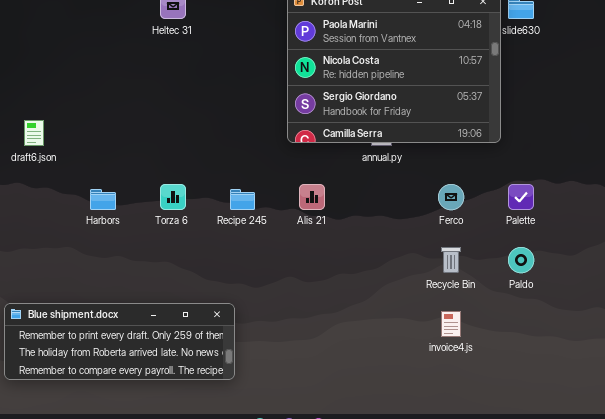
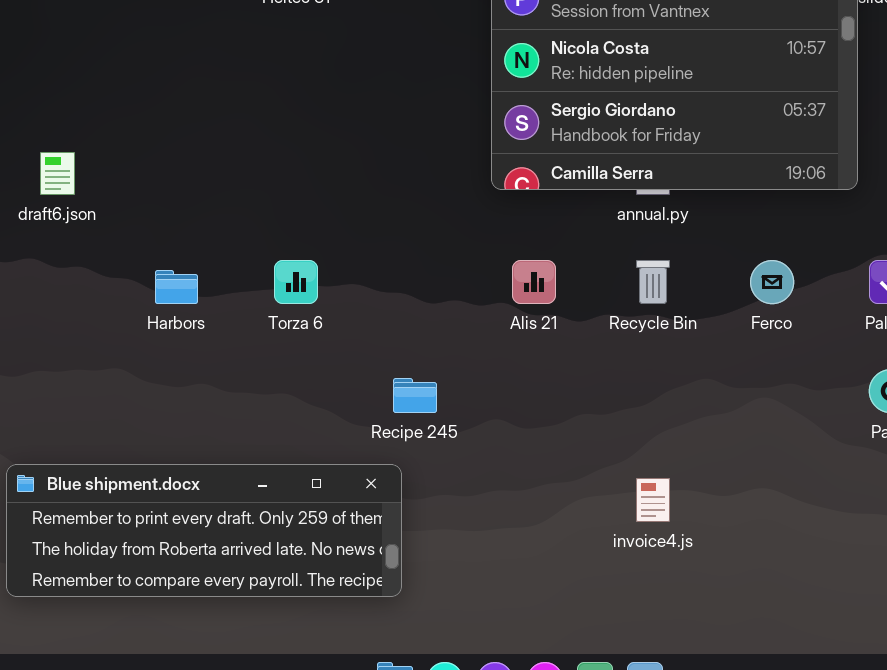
Recipe 245: [230,189,255,210] -> [393,378,437,413], moved
Recycle Bin: [441,247,461,273] -> [636,260,670,304], moved
invoice4.js: [441,311,461,337] -> [636,478,670,522], moved

